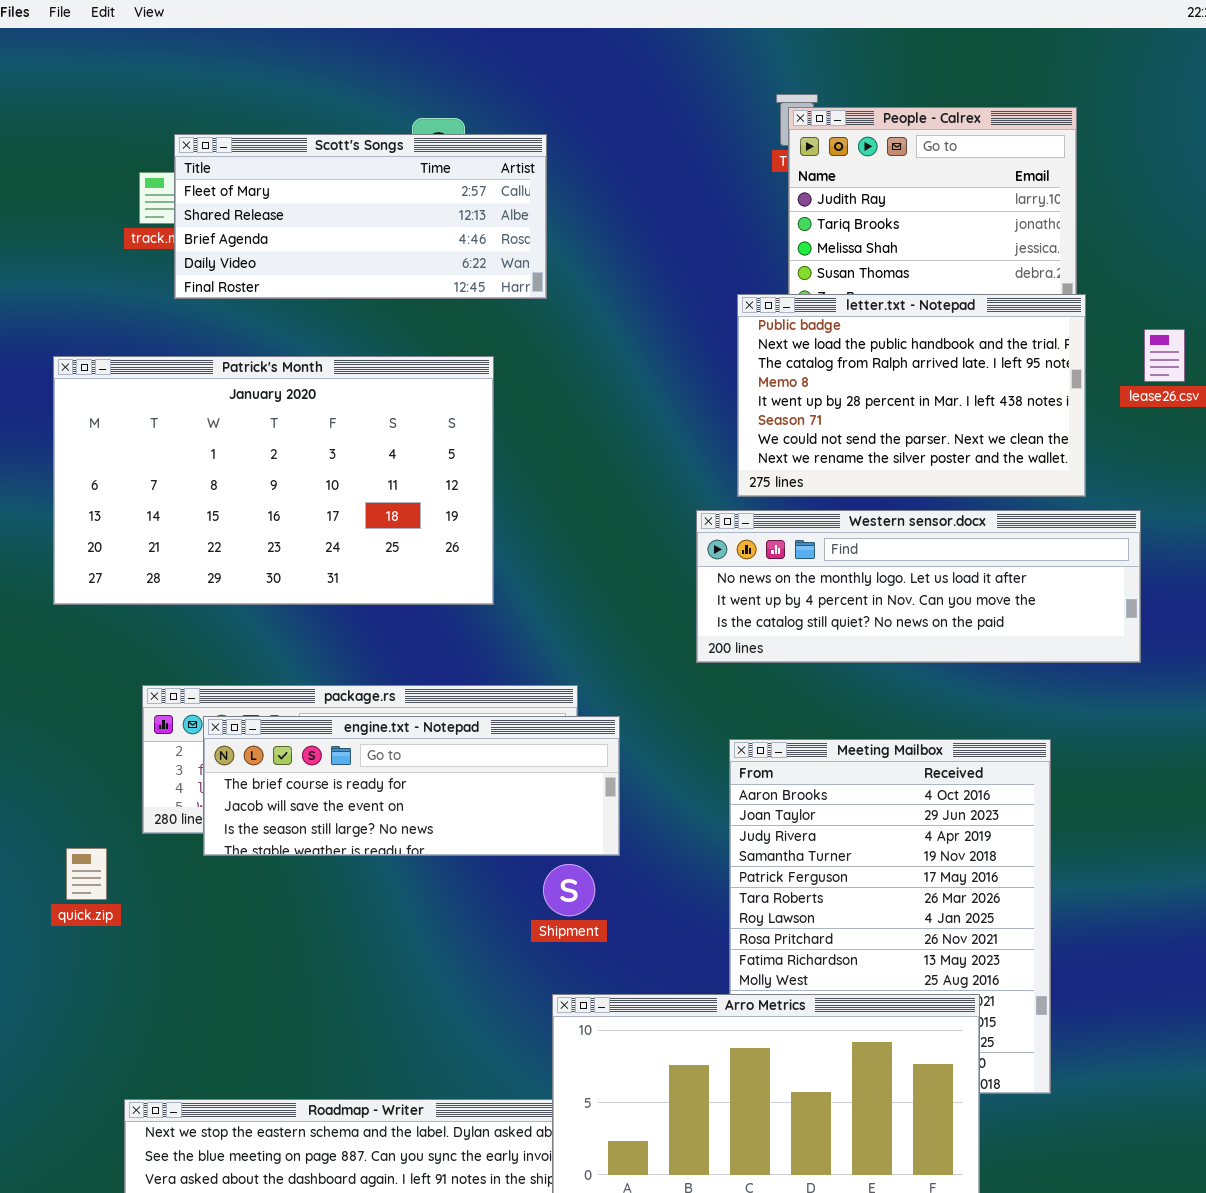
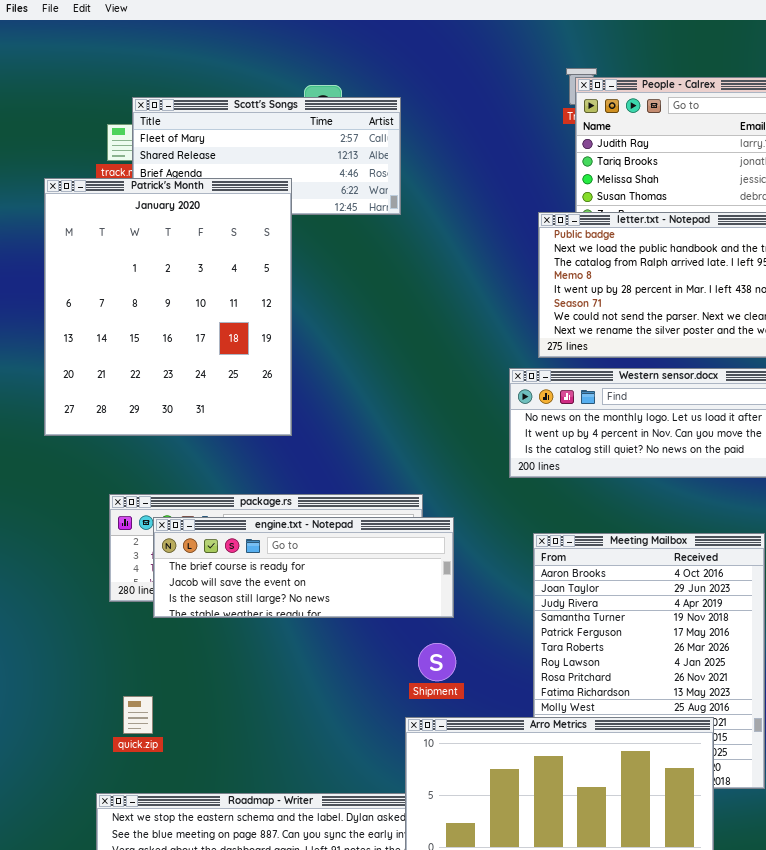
Patrick's Month: [53,356,494,605] -> [44,178,292,436], resized
quick.zip: [66,848,107,900] -> [123,696,153,734], moved
Shipment: [543,864,595,916] -> [418,643,456,681], moved

